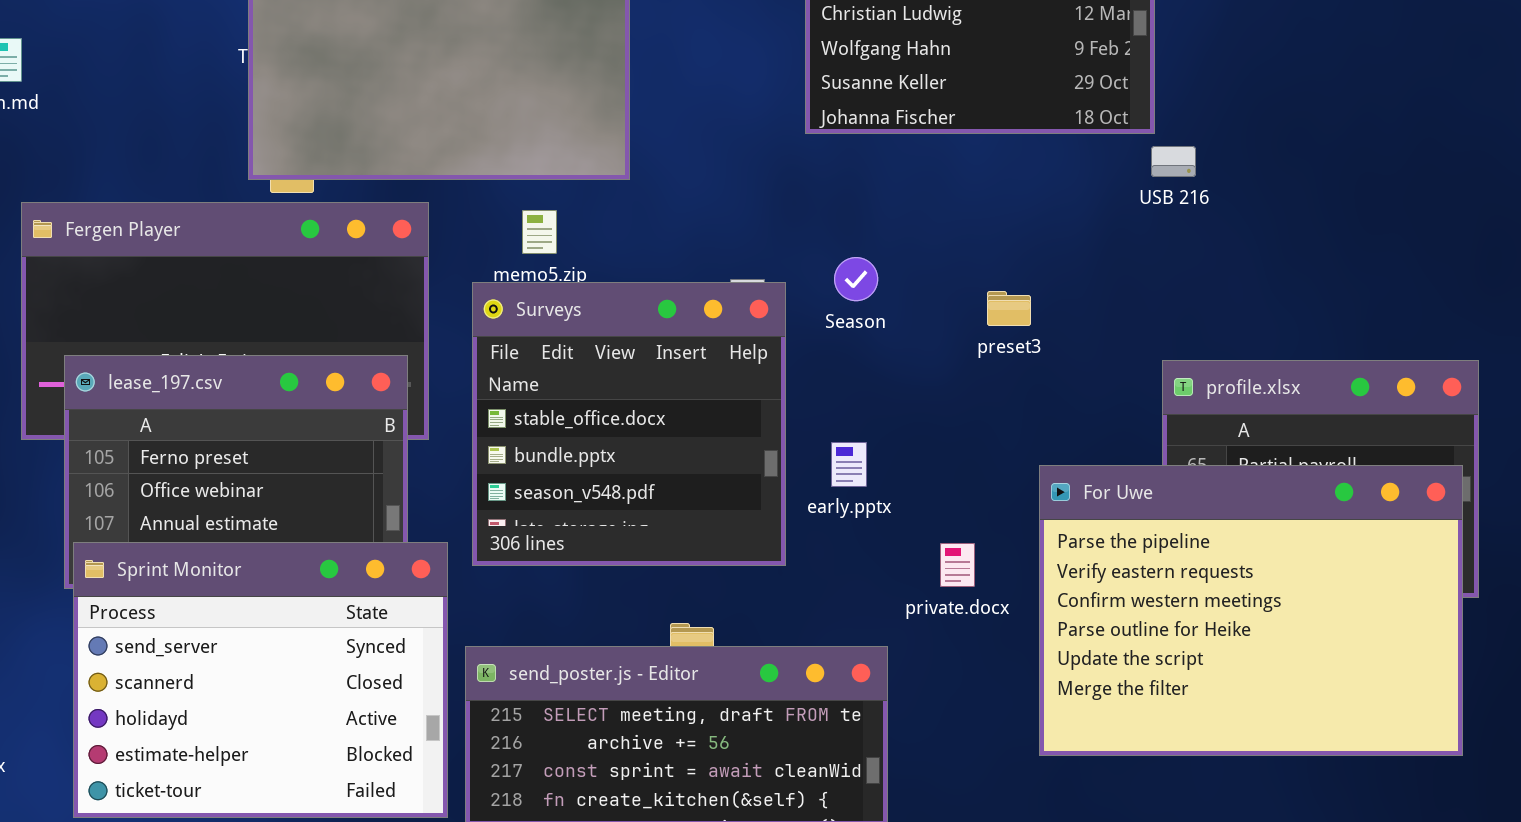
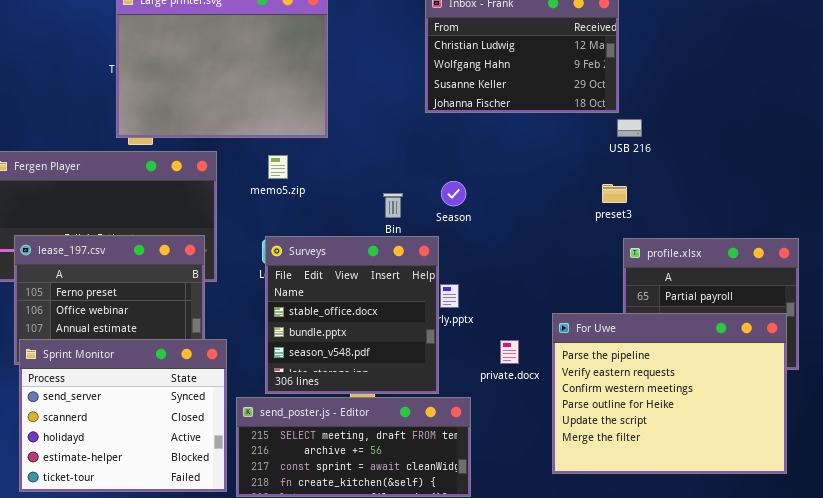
Surveys: [472,282,786,566] -> [265,236,439,394], moved
preset3: [987,291,1031,326] -> [602,184,627,203], moved
For Uwe: [1039,465,1463,756] -> [552,313,787,474], moved

